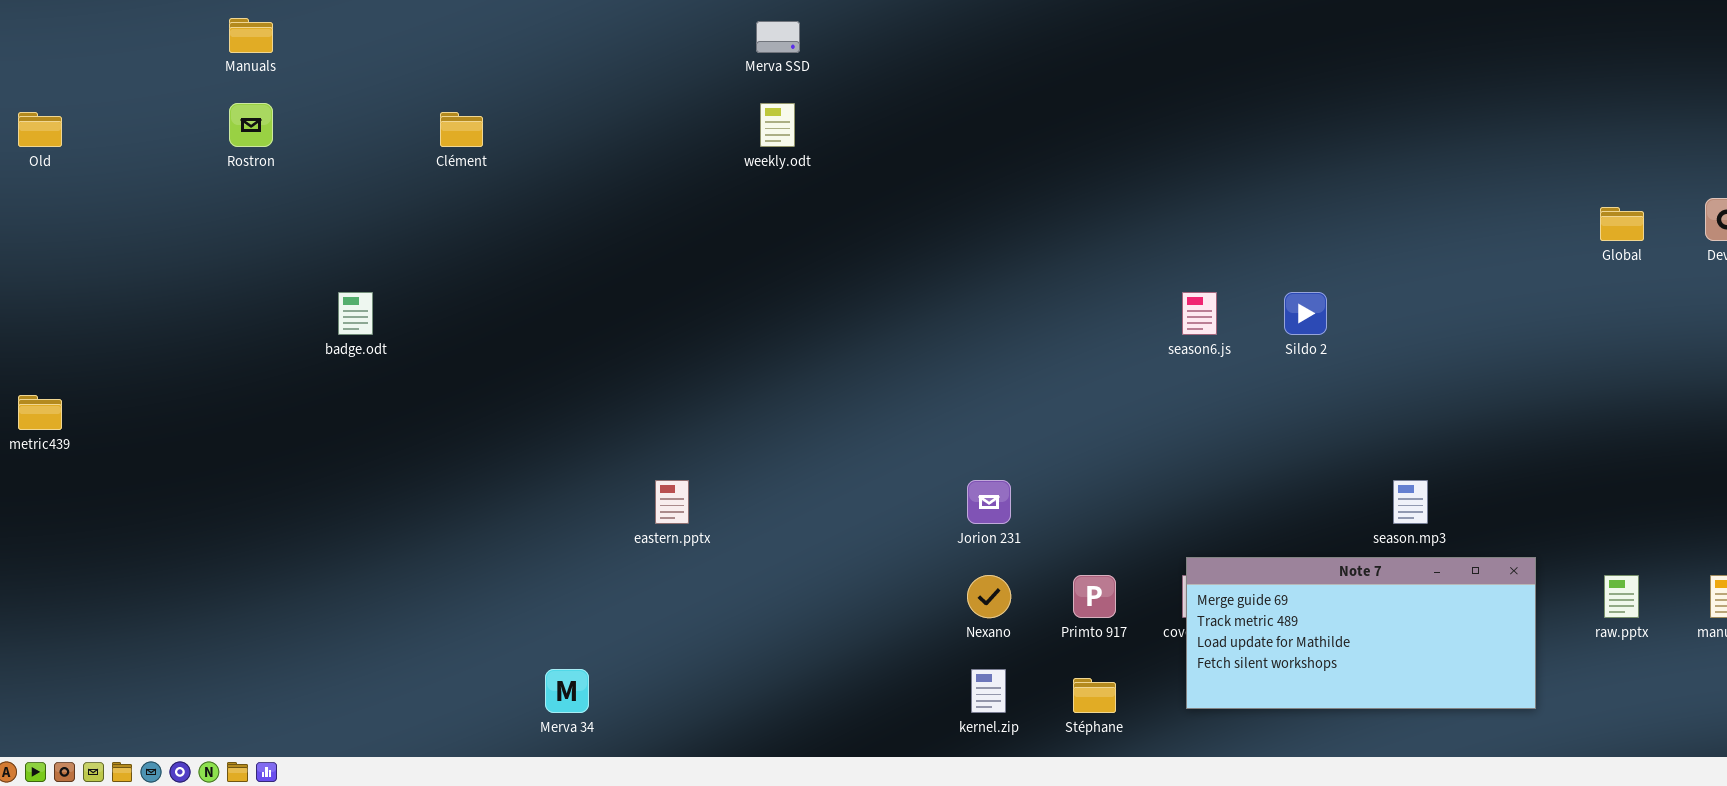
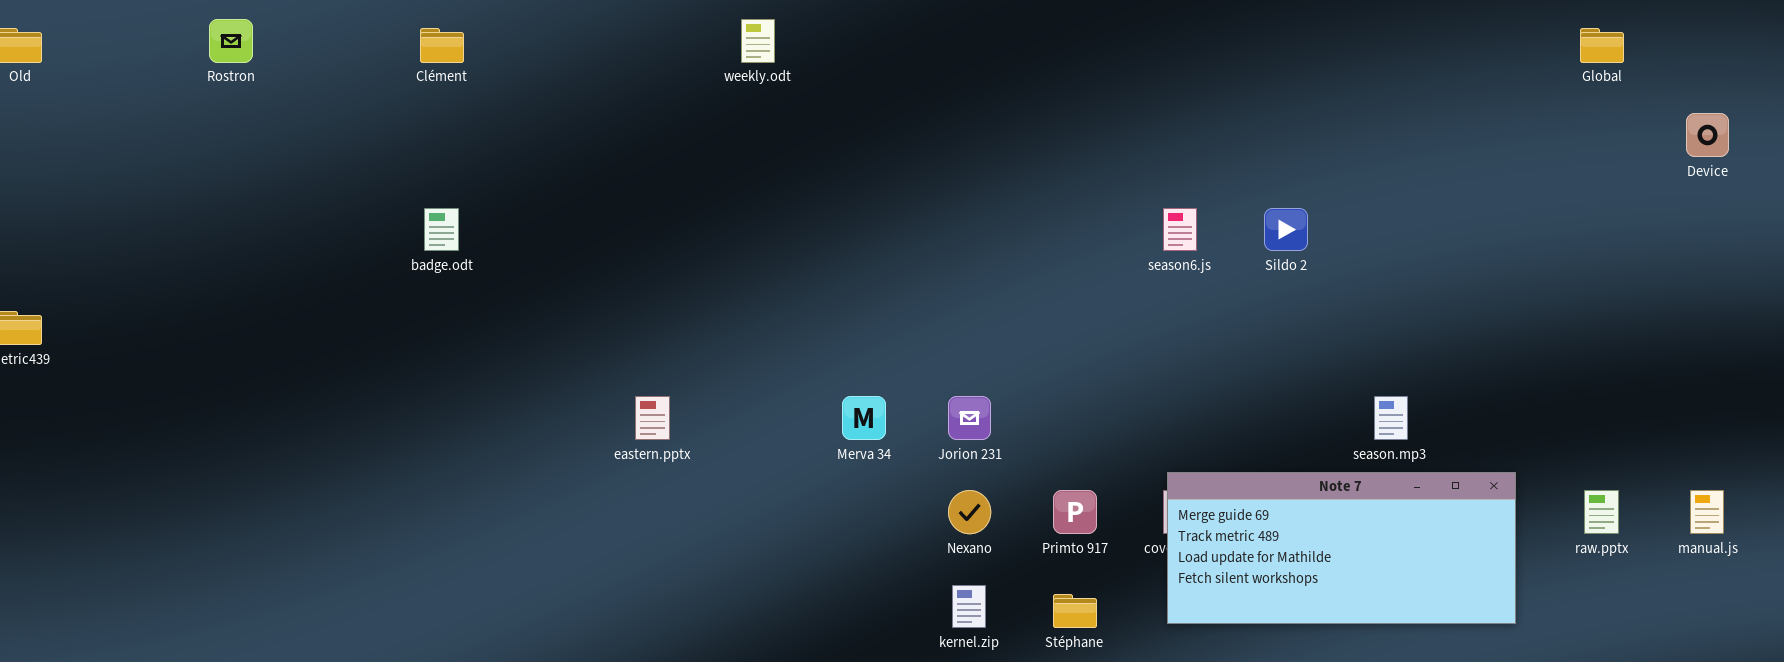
Global: [1600,207,1644,241] -> [1580,28,1624,63], moved
badge.odt: [338,292,373,335] -> [424,208,459,251], moved
Merva 34: [545,669,589,713] -> [842,396,886,440], moved

